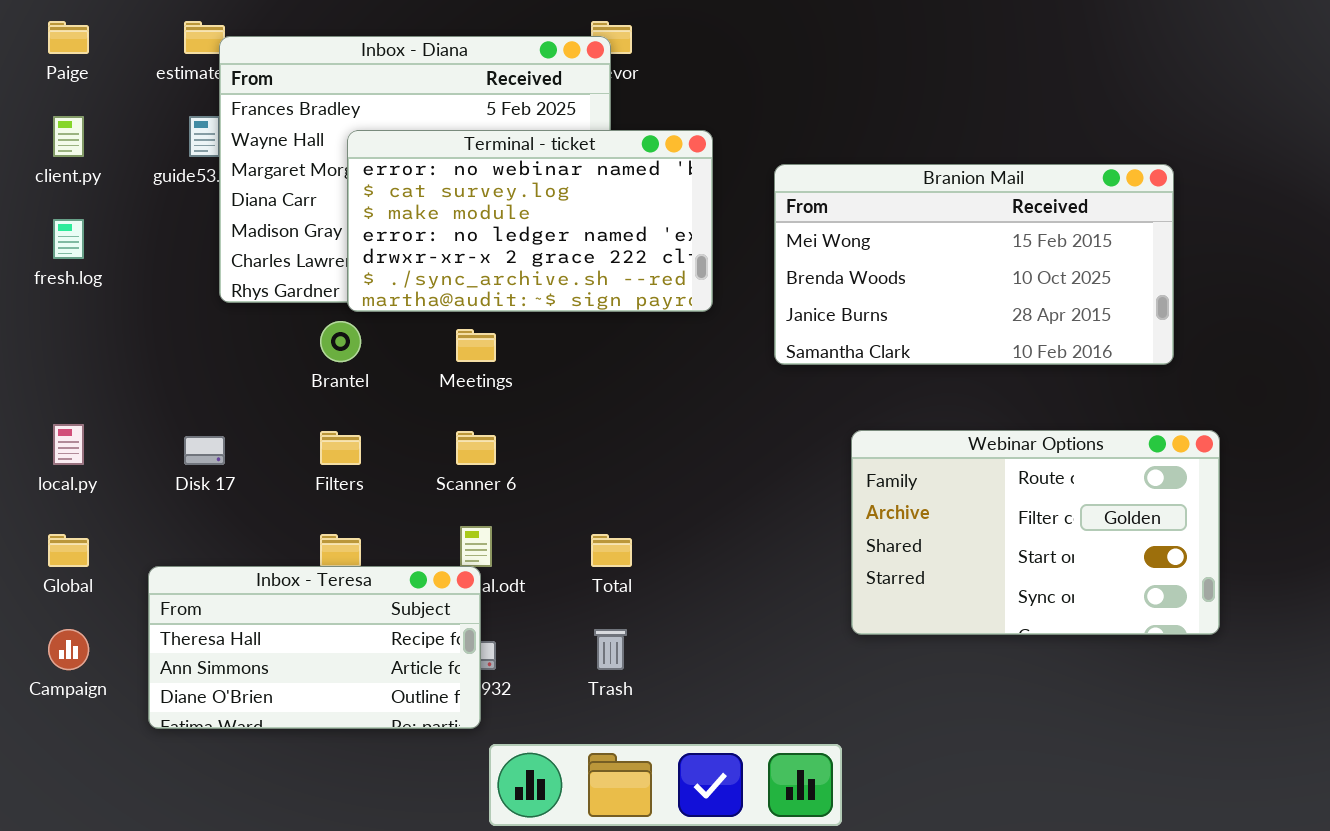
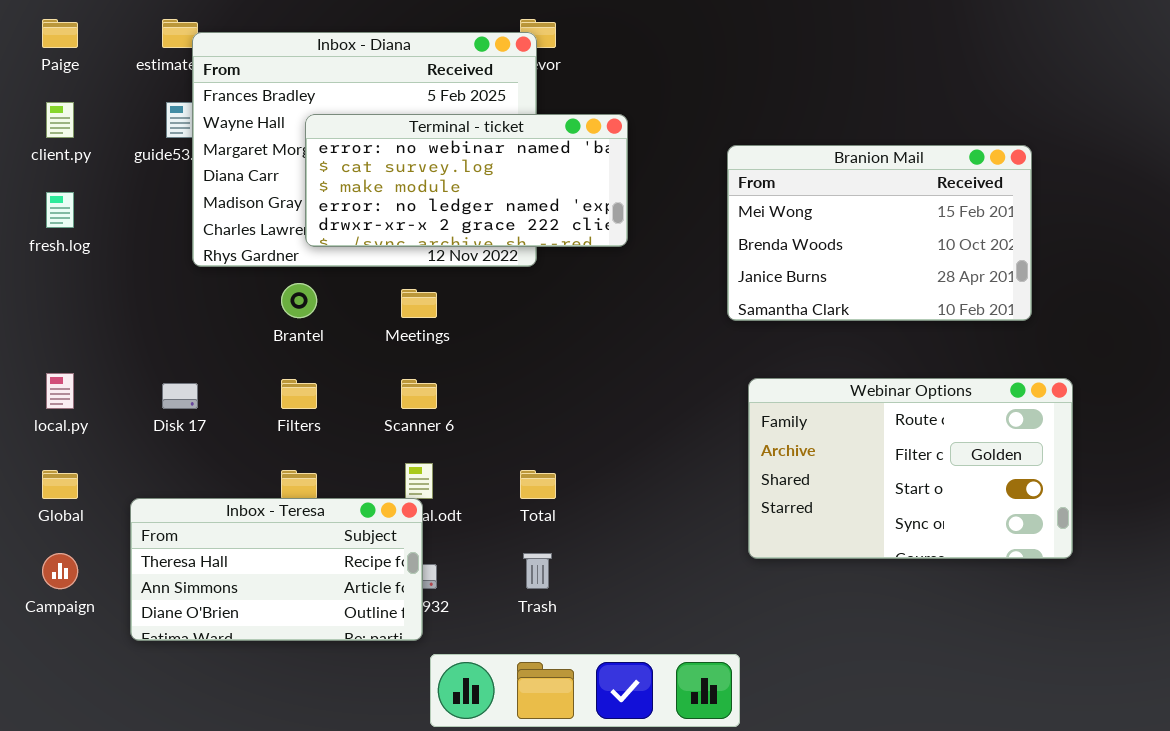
Terminal - ticket: [347,130,713,312] -> [305,114,628,247], resized
Branion Mail: [774,164,1174,365] -> [727,145,1032,321], resized

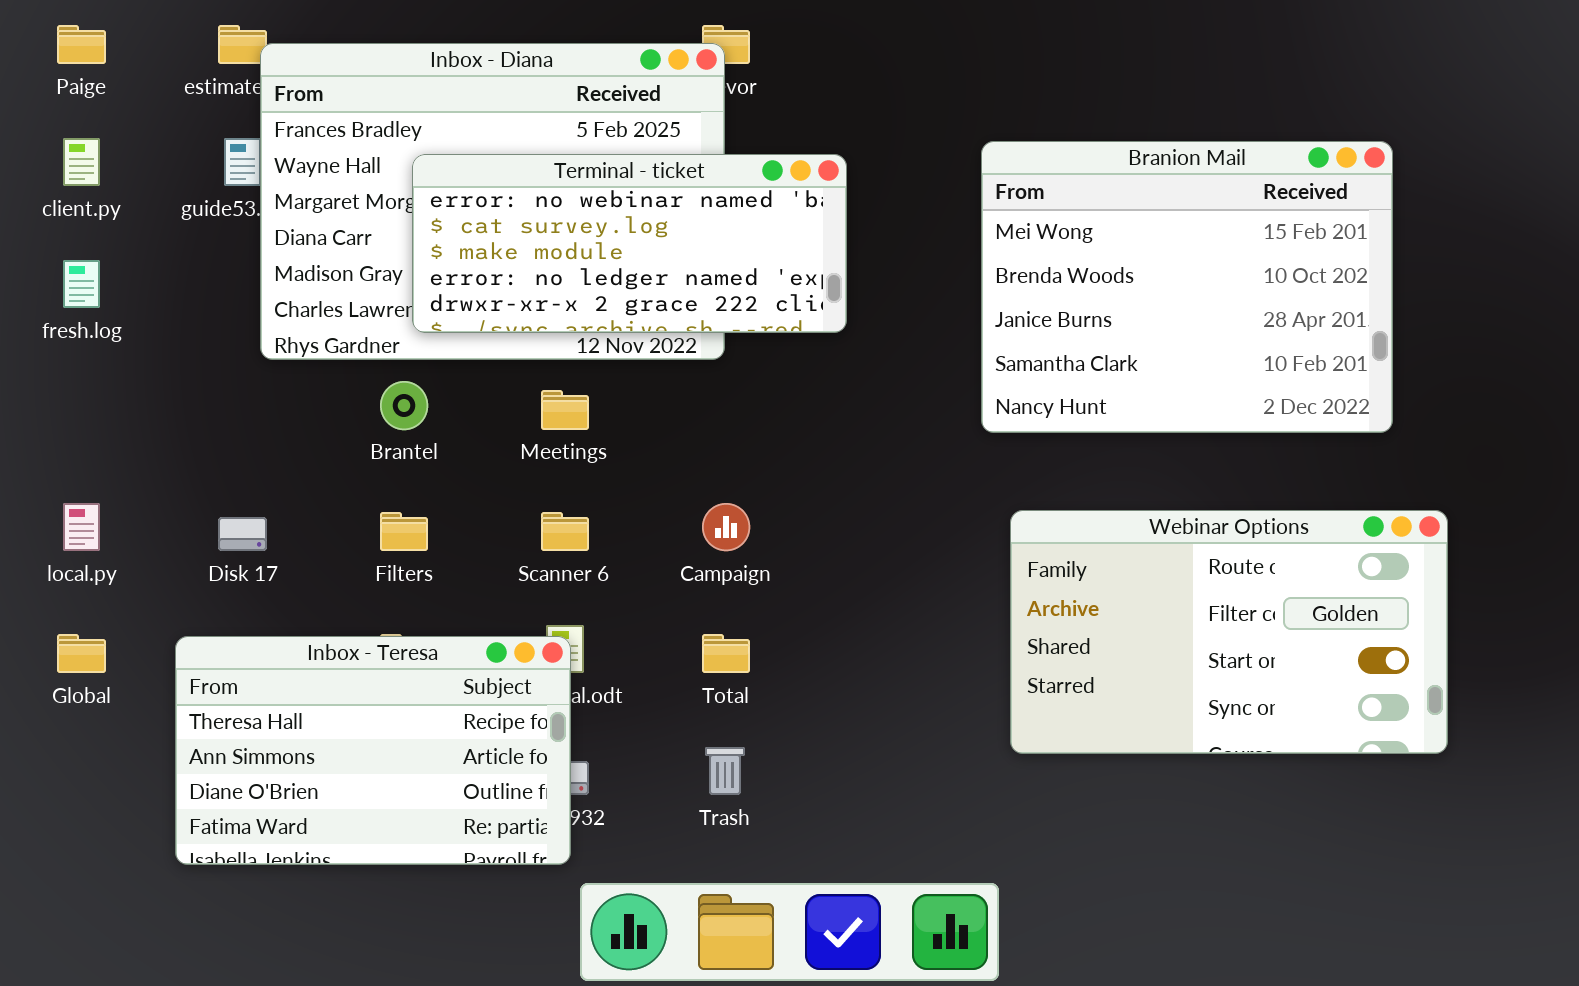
Branion Mail: [727,145,1032,321] -> [981,141,1393,433], resized
Inbox - Teresa: [130,498,423,641] -> [175,636,571,865], resized
Campaign: [42,553,78,589] -> [702,503,750,551], moved

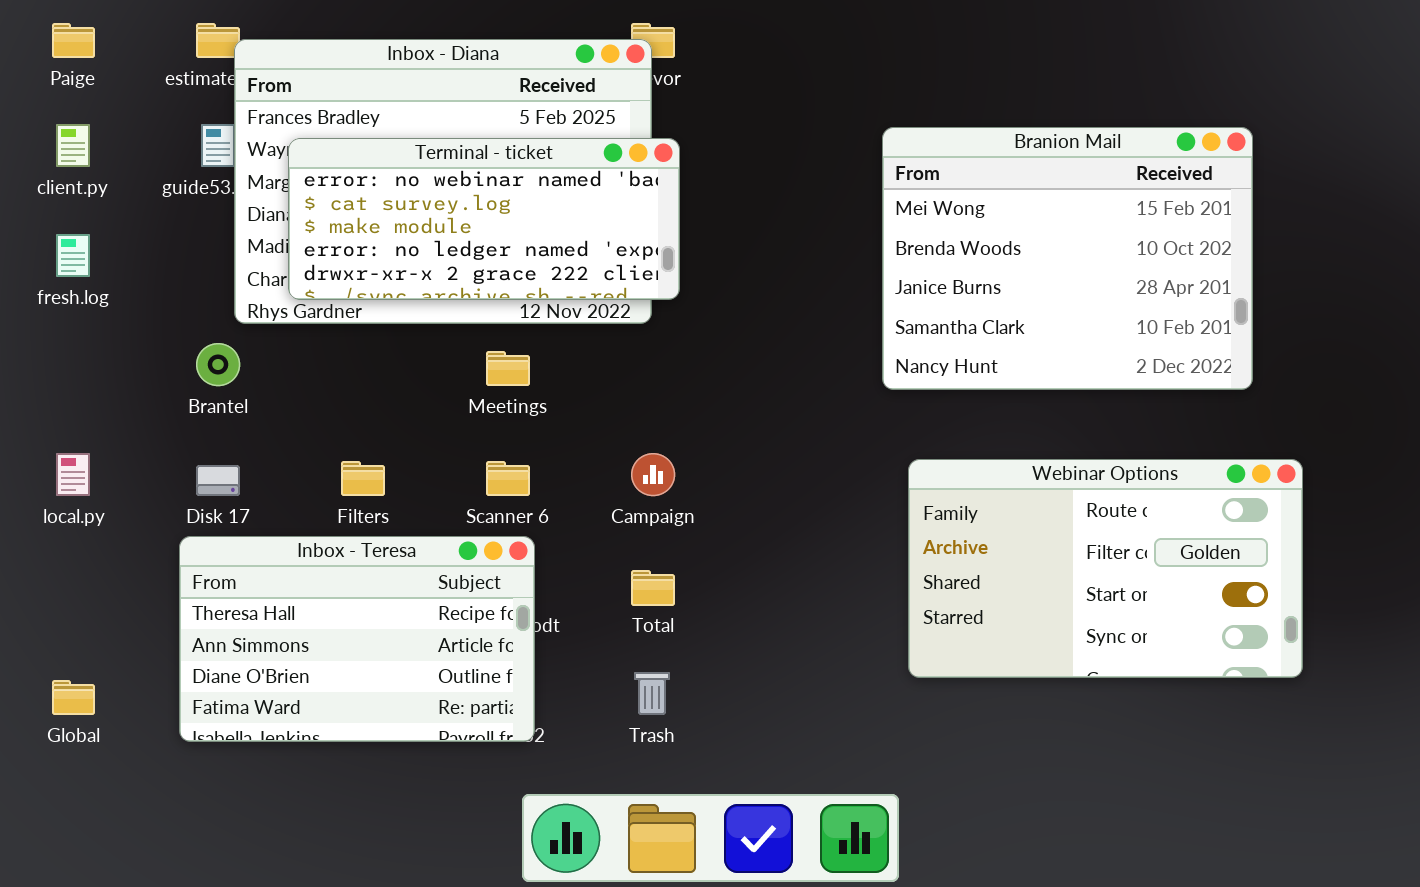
Terminal - ticket: [412,154,847,333] -> [288,138,680,300], moved
Brantel: [380,381,428,430] -> [196,343,240,386], moved
Global: [57,634,106,673] -> [52,680,95,715], moved
Inbox - Teresa: [175,636,571,865] -> [179,536,535,742], moved

